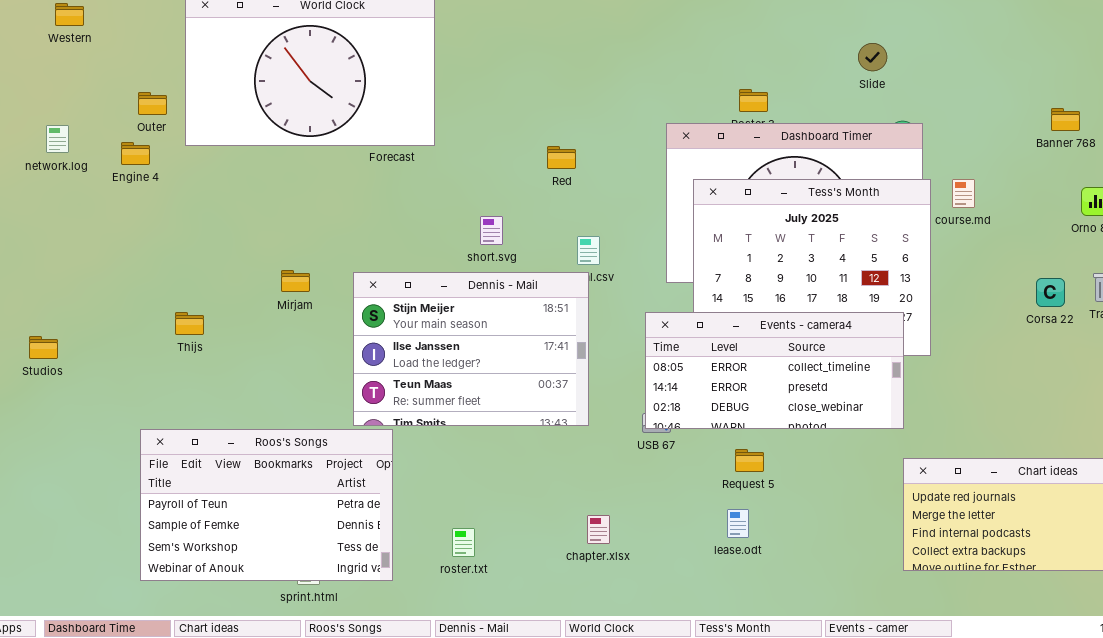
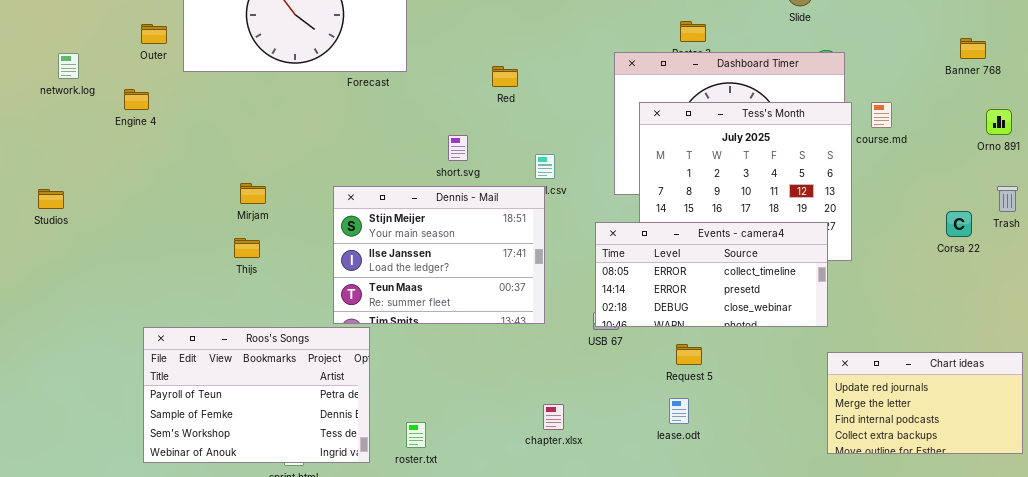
Engine 4: [121,142,150,165] -> [124,89,149,110], moved
Red: [547,146,576,169] -> [492,66,518,87], moved
Mirjam: [281,270,310,292] -> [240,183,266,204], moved
Corsa 22: [1036,278,1065,307] -> [946,211,972,237], moved
Thijs: [175,312,204,335] -> [234,238,260,258], moved
Studios: [29,336,58,359] -> [38,189,64,209], moved
roster.txt: [452,528,475,557] -> [406,422,426,448], moved

